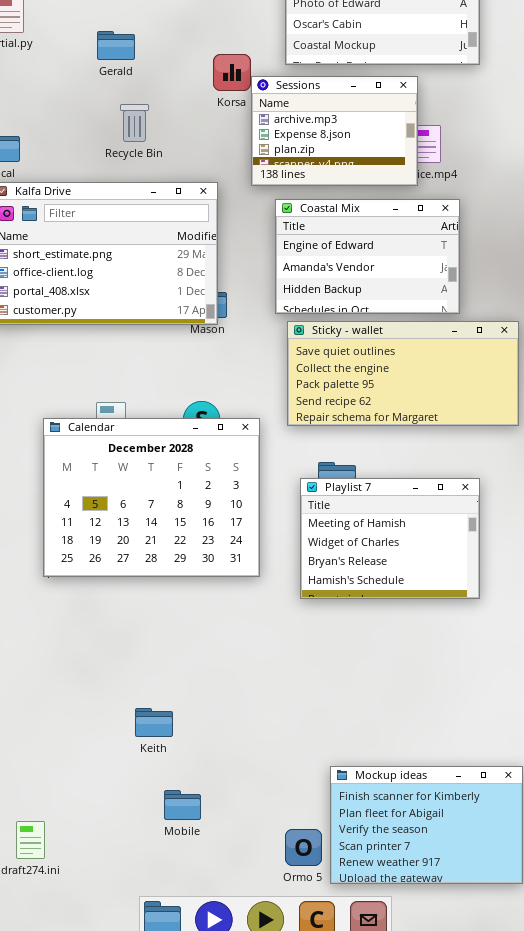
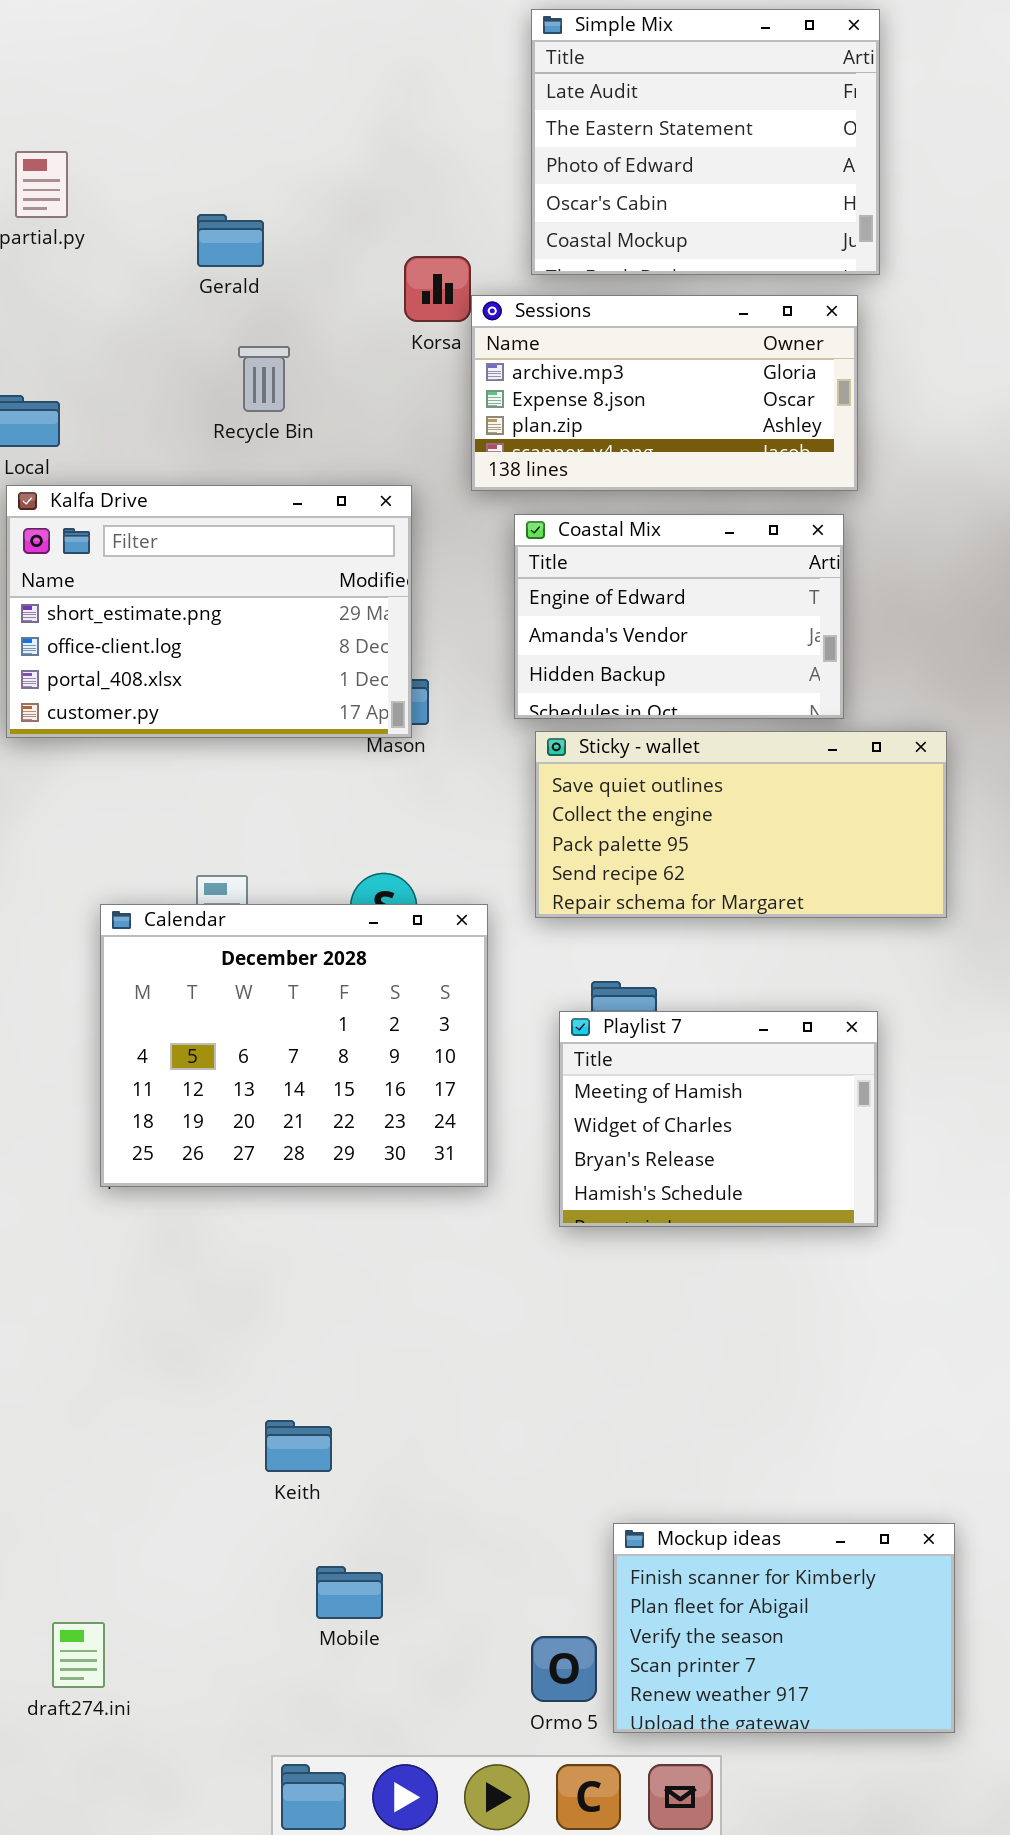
Sessions: [251,76,418,186] -> [471,295,858,491], resized

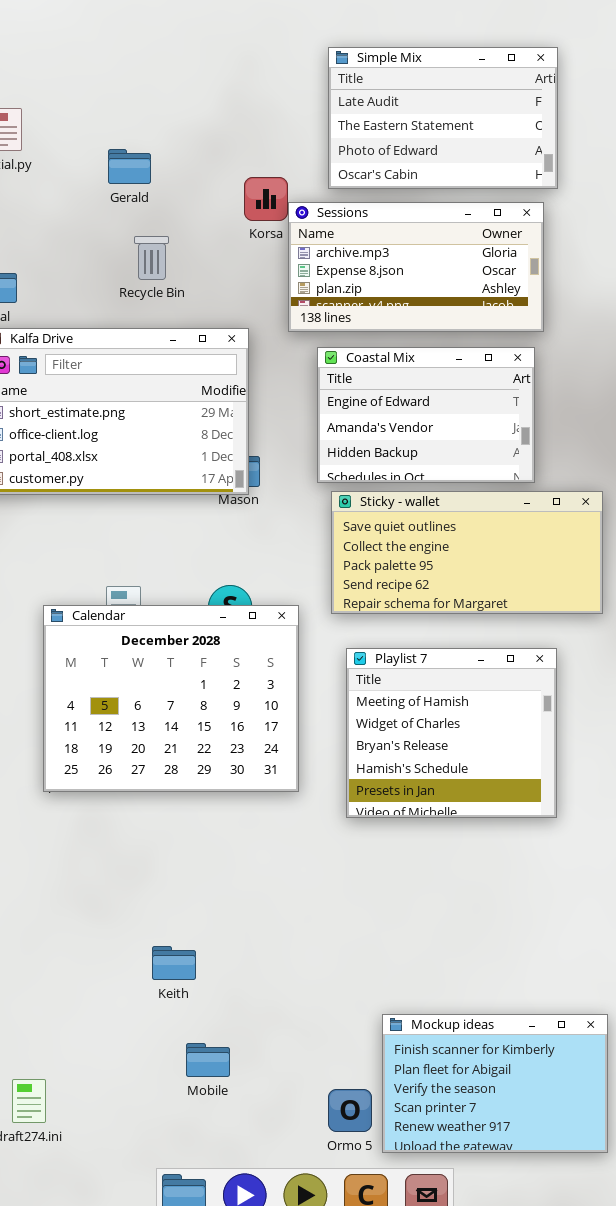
Simple Mix: [531,9,880,275] -> [328,47,558,189], resized
Playlist 7: [559,1011,878,1227] -> [346,648,557,818], resized

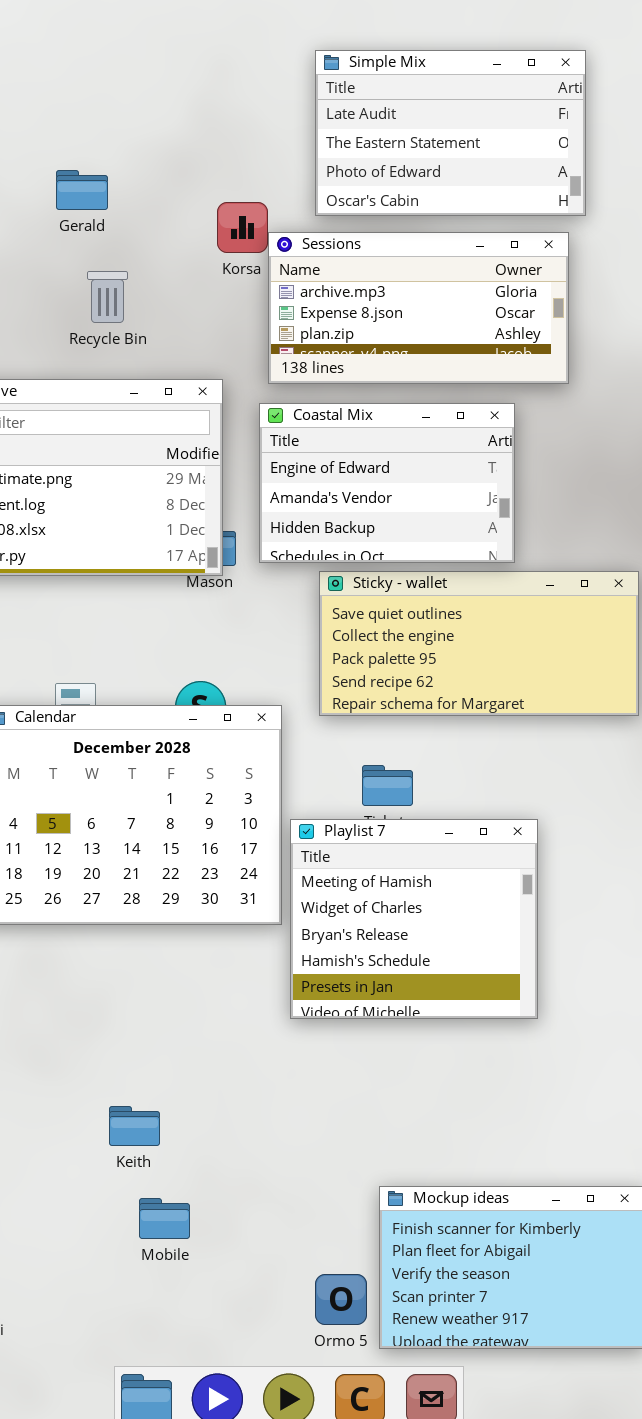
Coastal Mix: [317,347,535,483] -> [259,403,515,563], moved
Playlist 7: [346,648,557,818] -> [290,819,538,1019], moved
Mobile: [186,1043,230,1077] -> [139,1198,190,1239], moved

